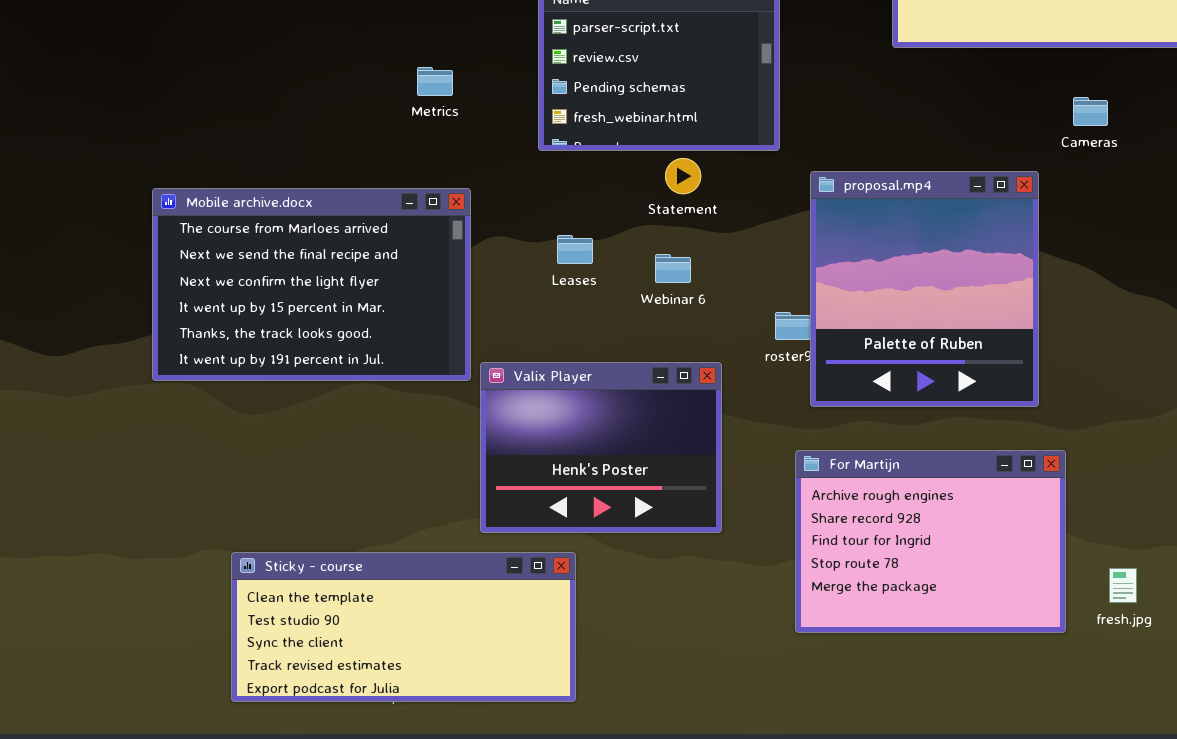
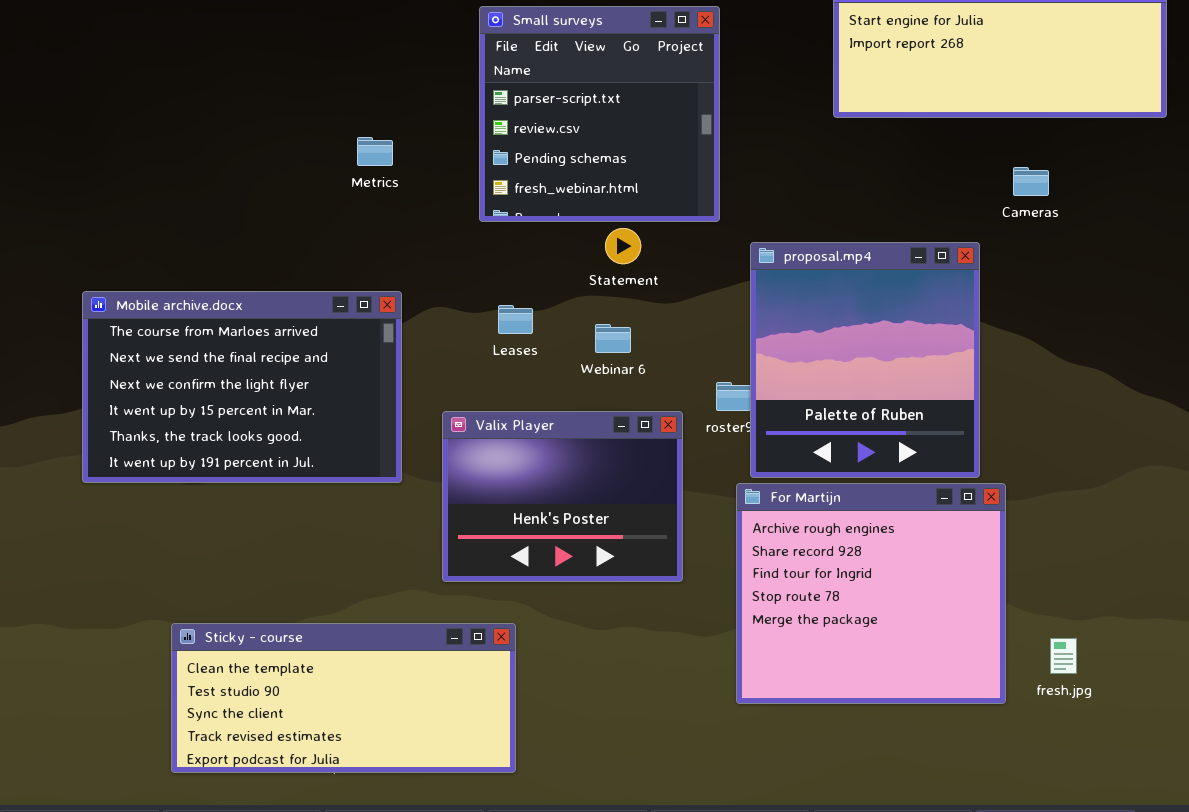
Mobile archive.docx: [152,188,471,381] -> [82,291,402,483], moved
Valix Player: [480,362,722,533] -> [442,411,683,582], moved
For Martijn: [795,450,1066,633] -> [736,483,1006,704], resized

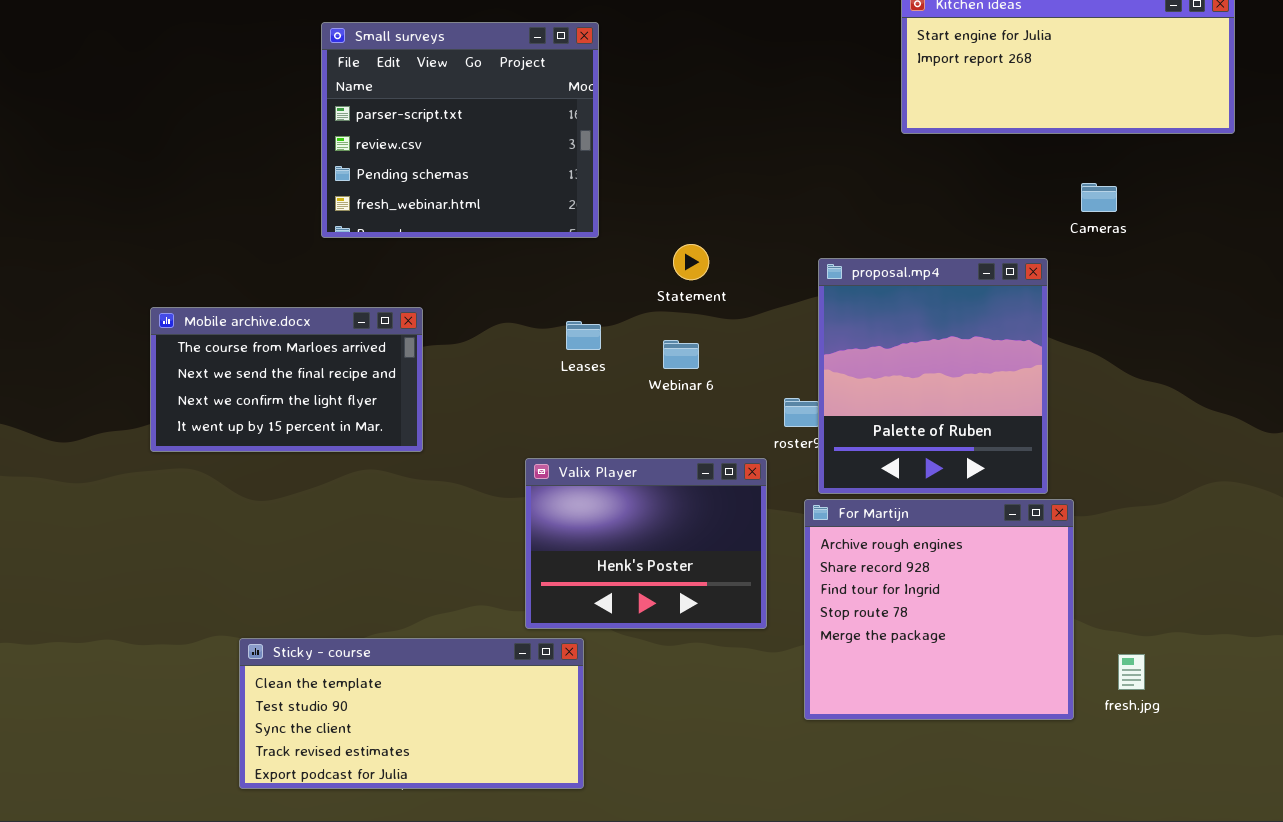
Small surveys: [479,6,720,222] -> [321,22,599,238], moved, resized
Mobile archive.docx: [82,291,402,483] -> [150,307,423,452], resized
Valix Player: [442,411,683,582] -> [525,458,767,629], moved

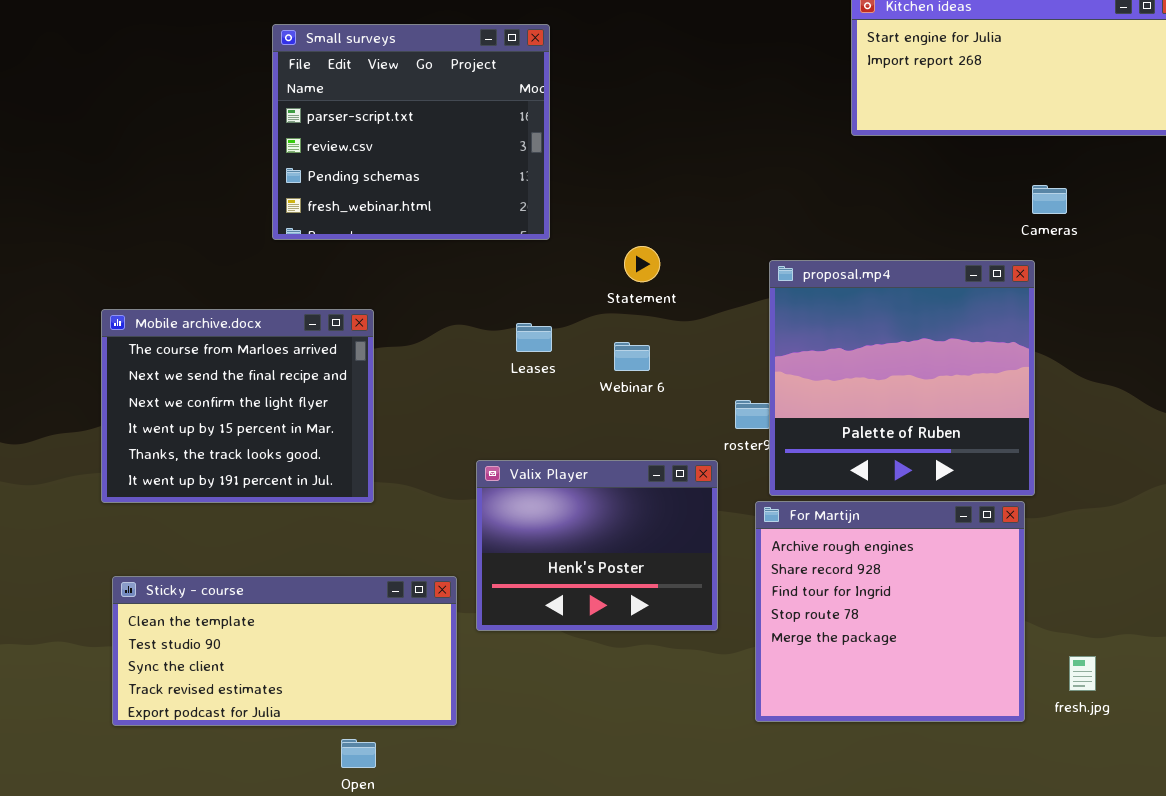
proposal.mp4: [818,258,1048,494] -> [769,260,1035,496], resized
Mobile archive.docx: [150,307,423,452] -> [101,309,374,503], resized
Sticky - course: [239,638,584,789] -> [112,576,457,726], moved

